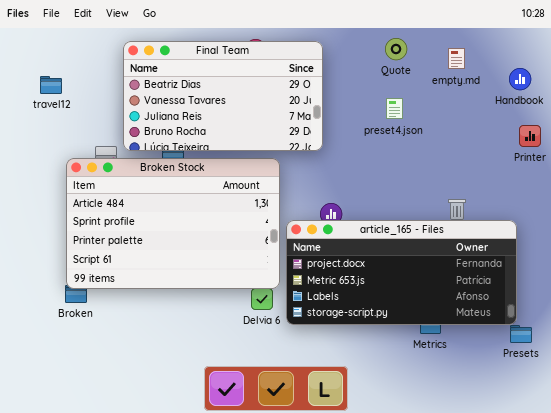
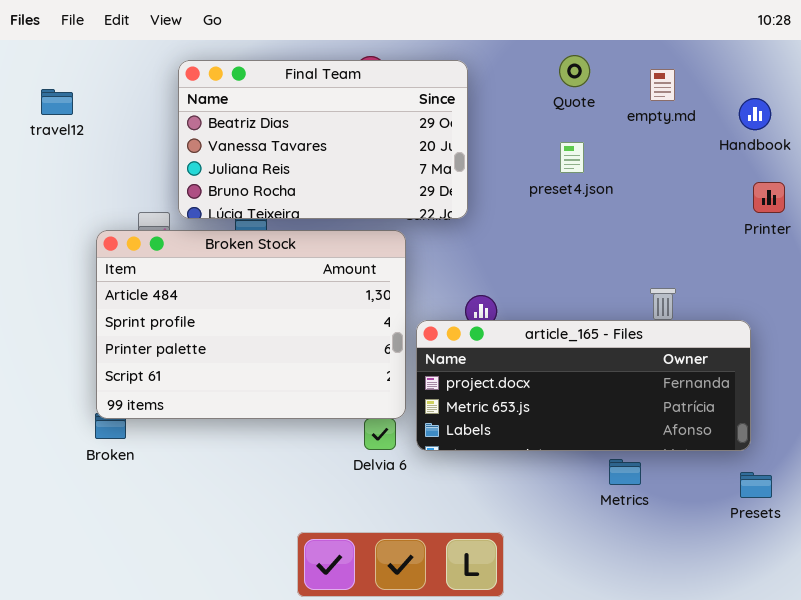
travel12: [40,76,62,94] -> [41,89,73,115], moved
article_165 - Files: [286,220,517,325] -> [416,320,751,451], resized

